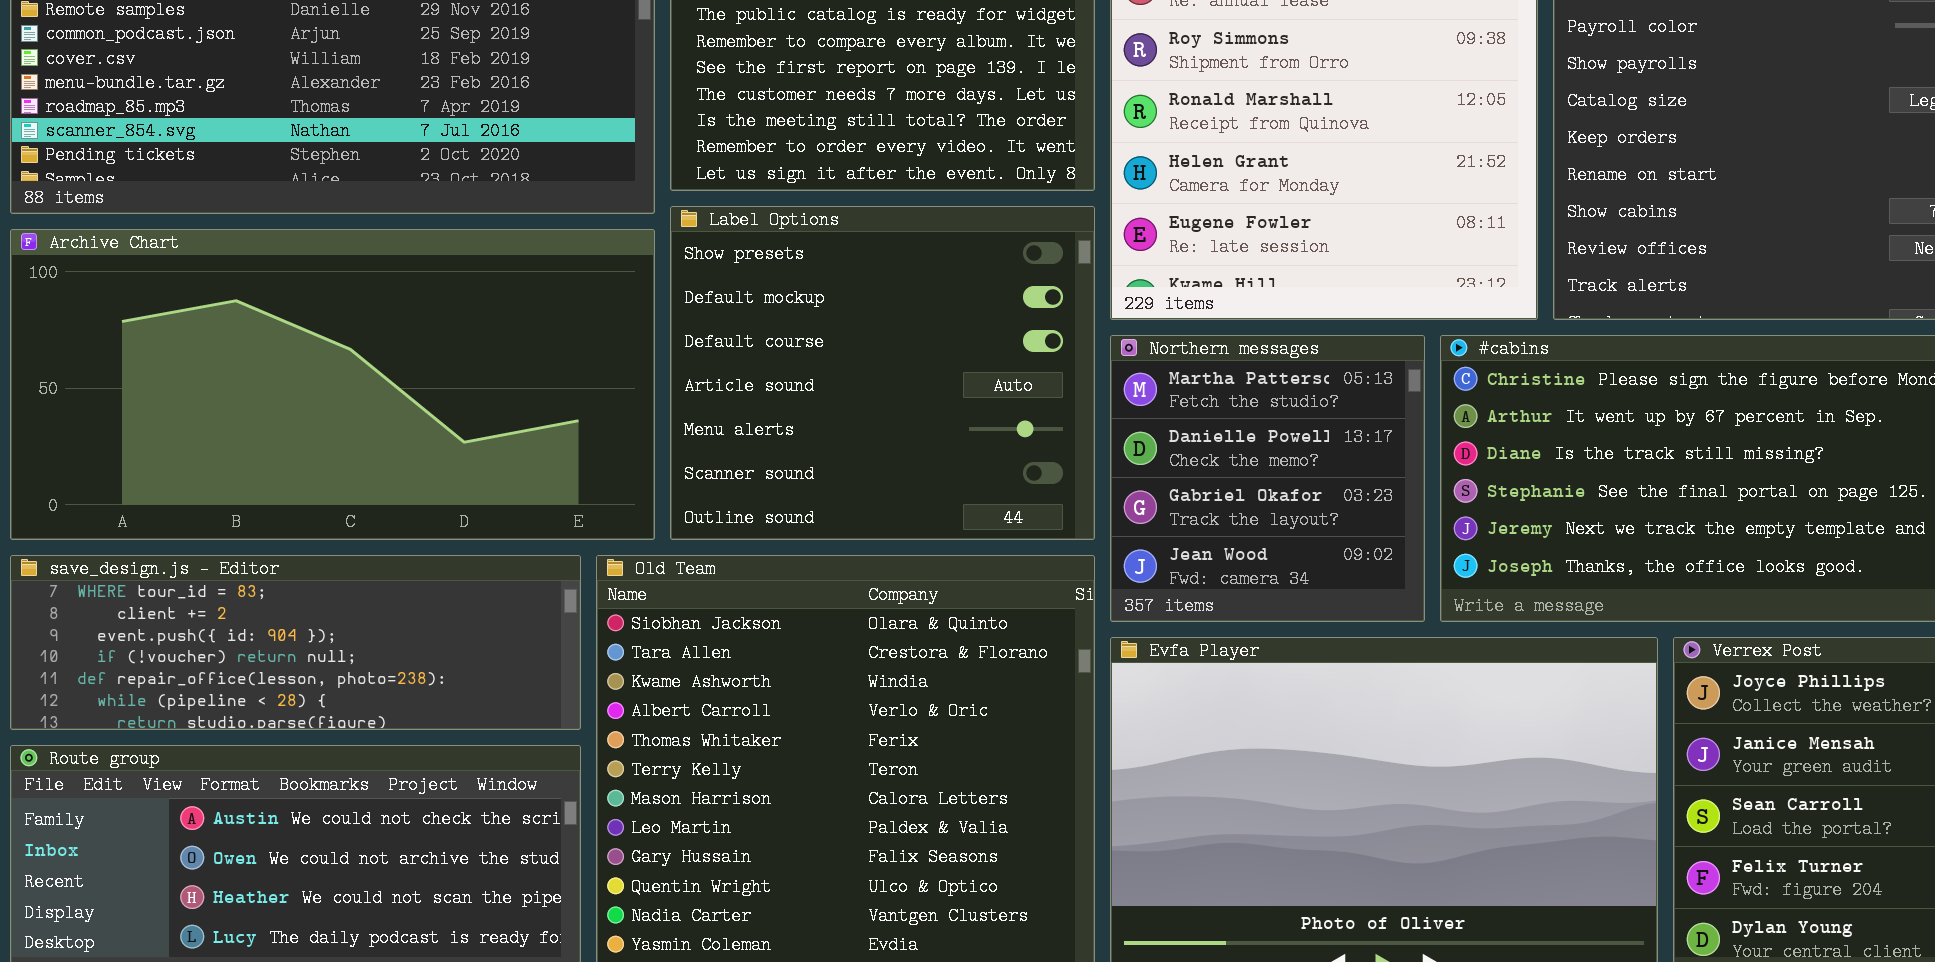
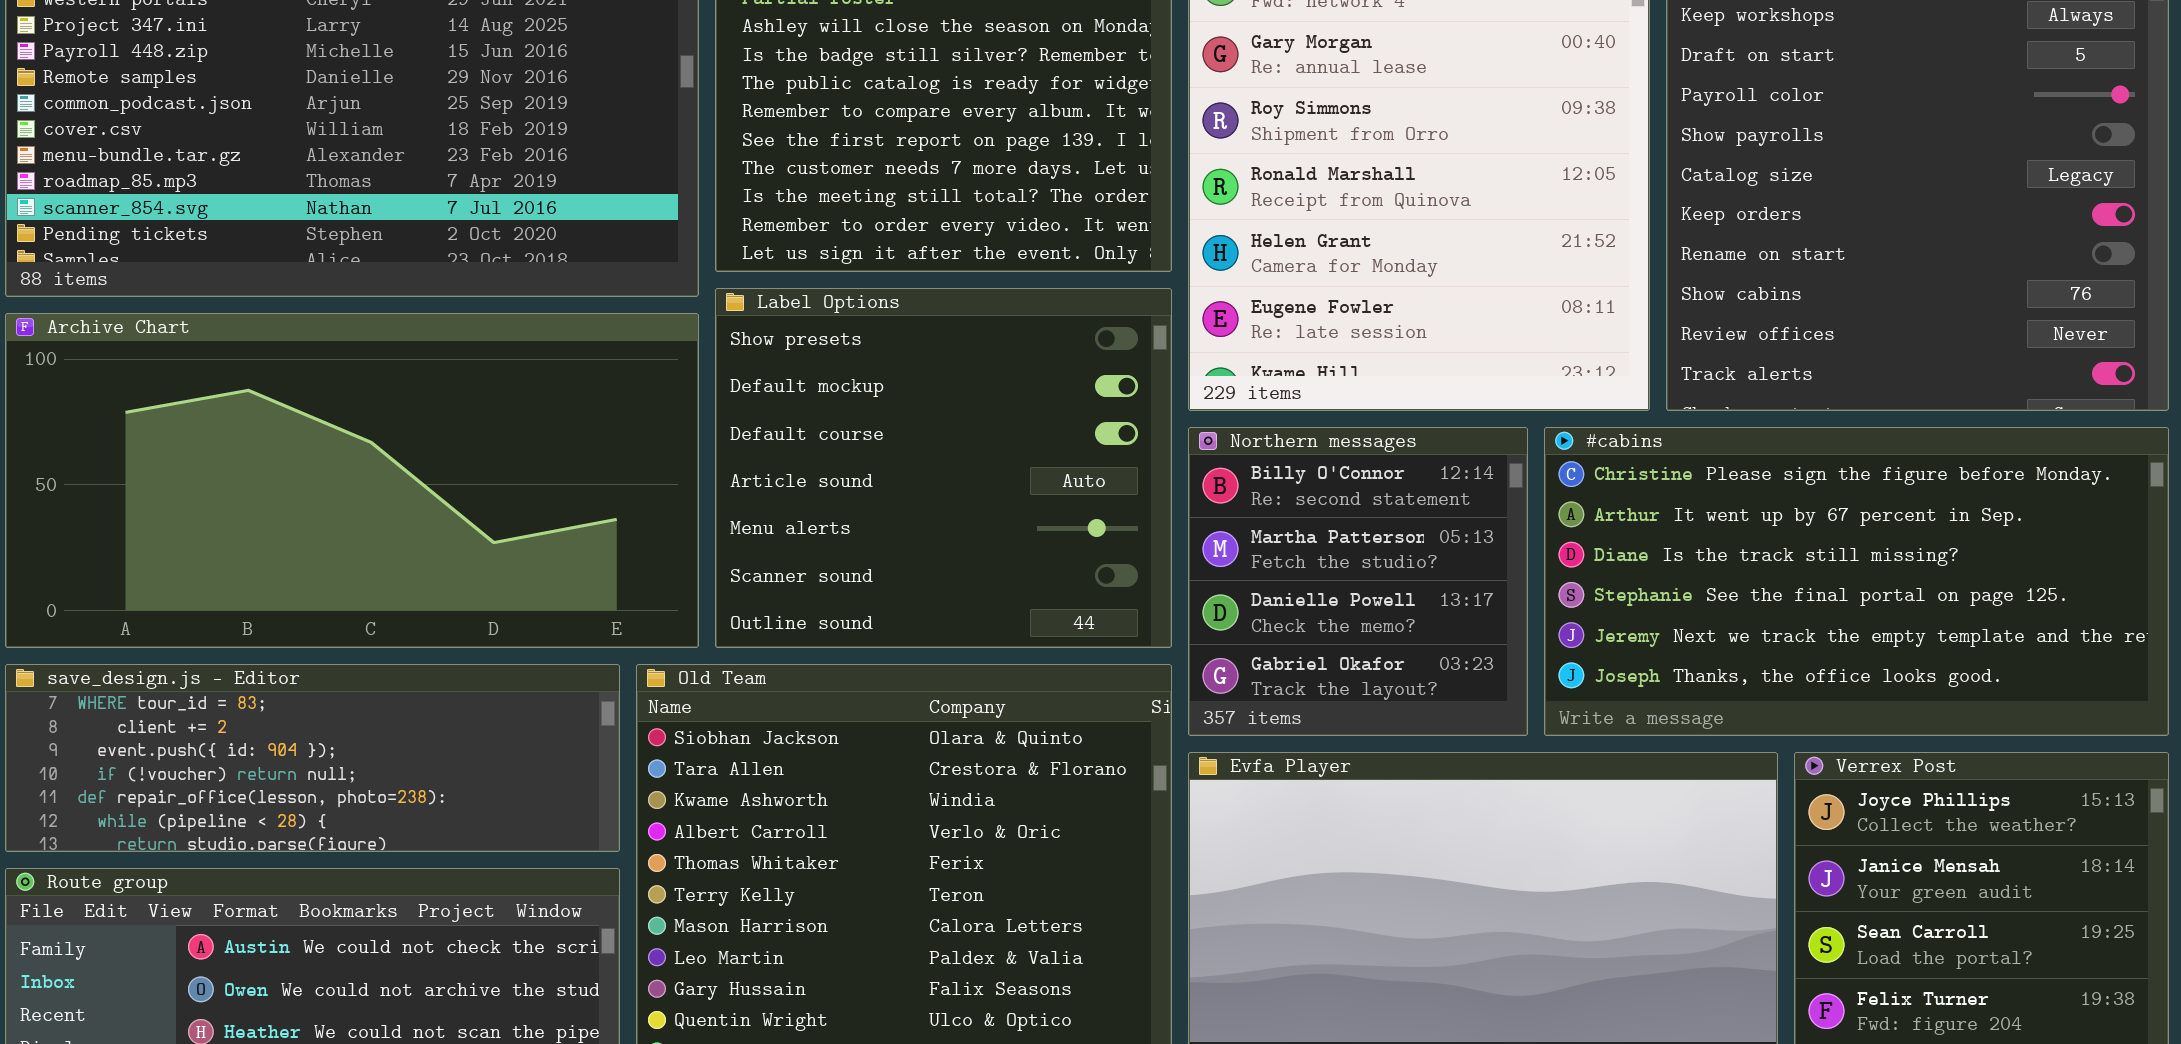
Northern messages: [1110,335,1425,622] -> [1188,427,1528,736], scrolled up 1 row

